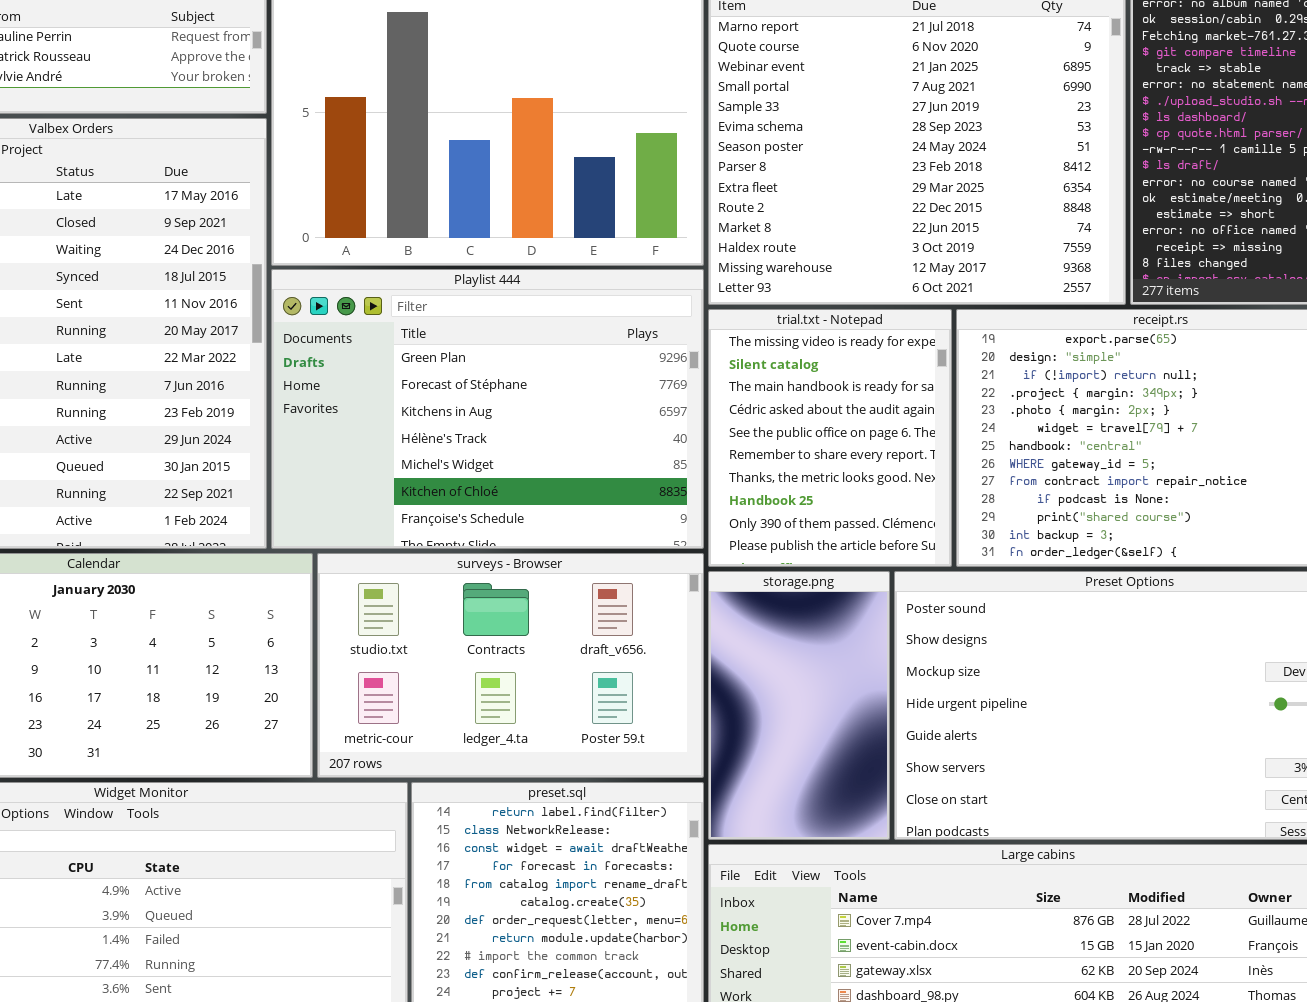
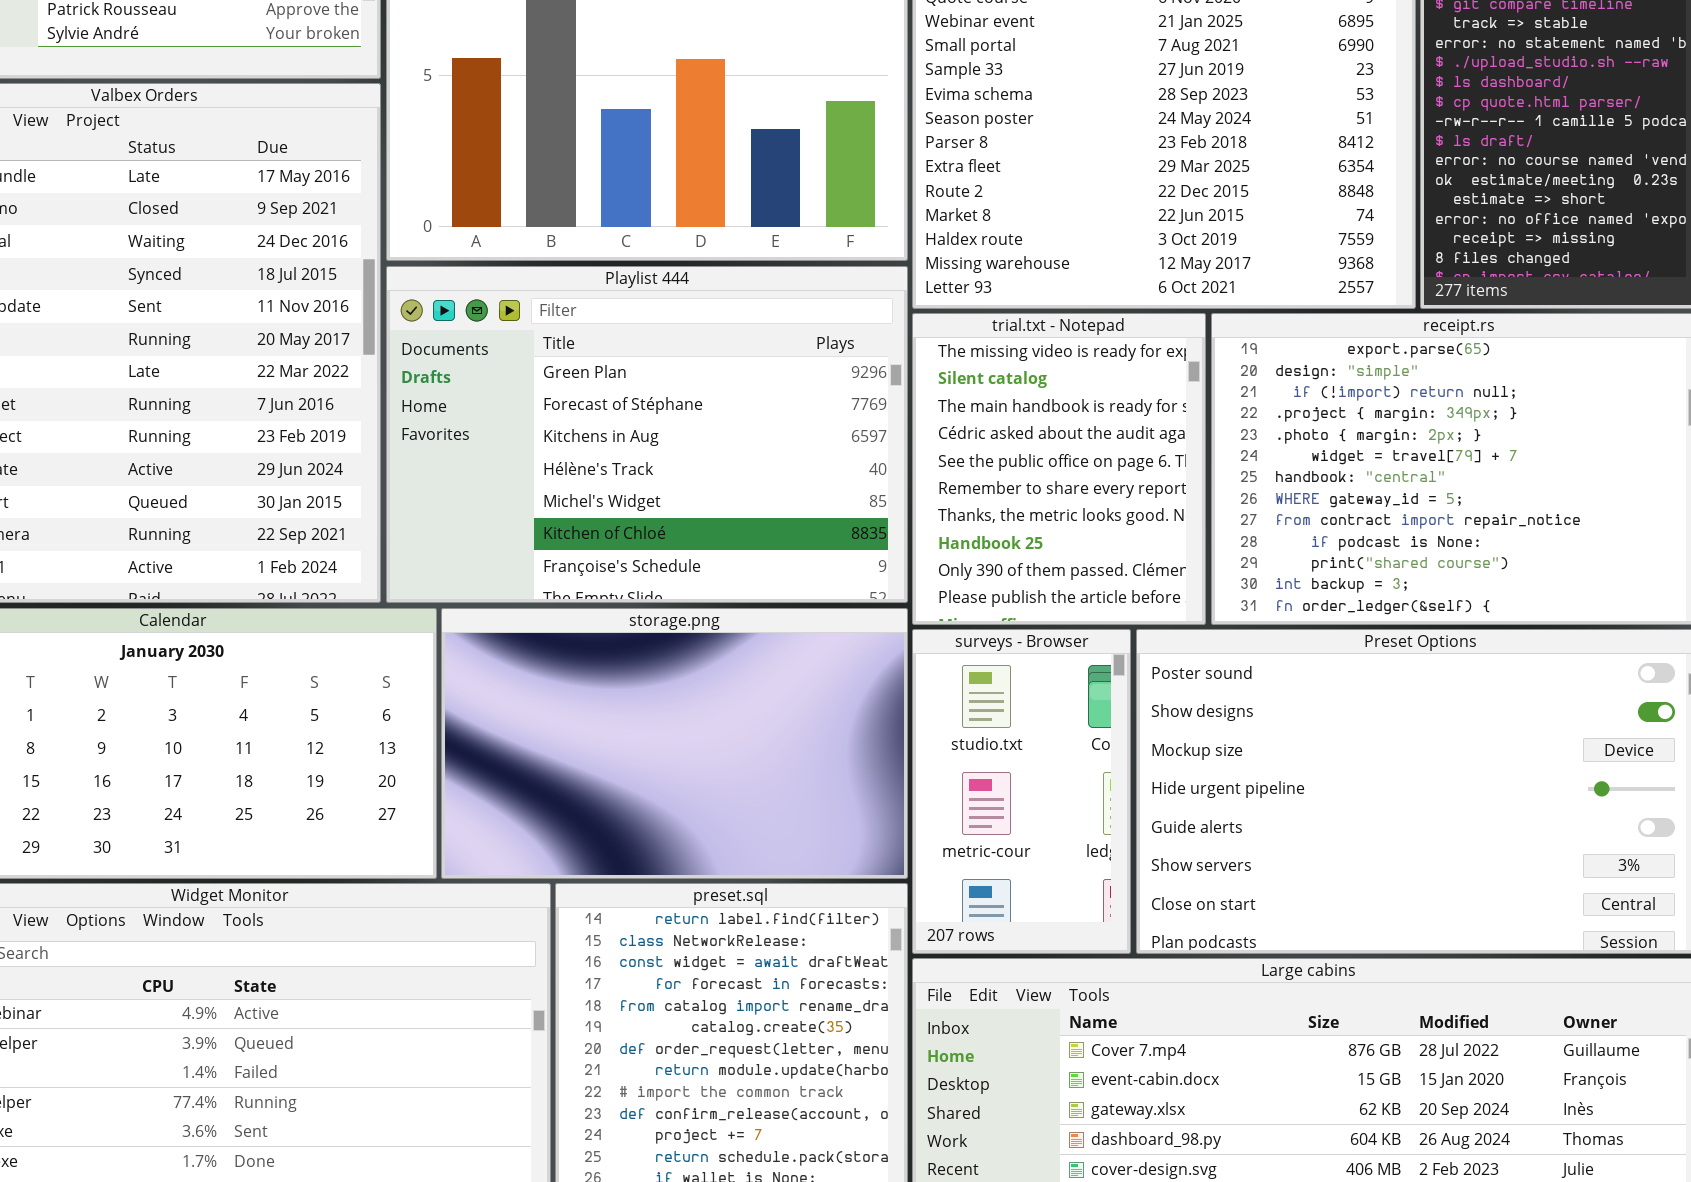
surveys - Browser: [317,553,704,778] -> [912,629,1131,954], moved, resized
storage.png: [708,571,890,840] -> [441,608,908,879], moved, resized

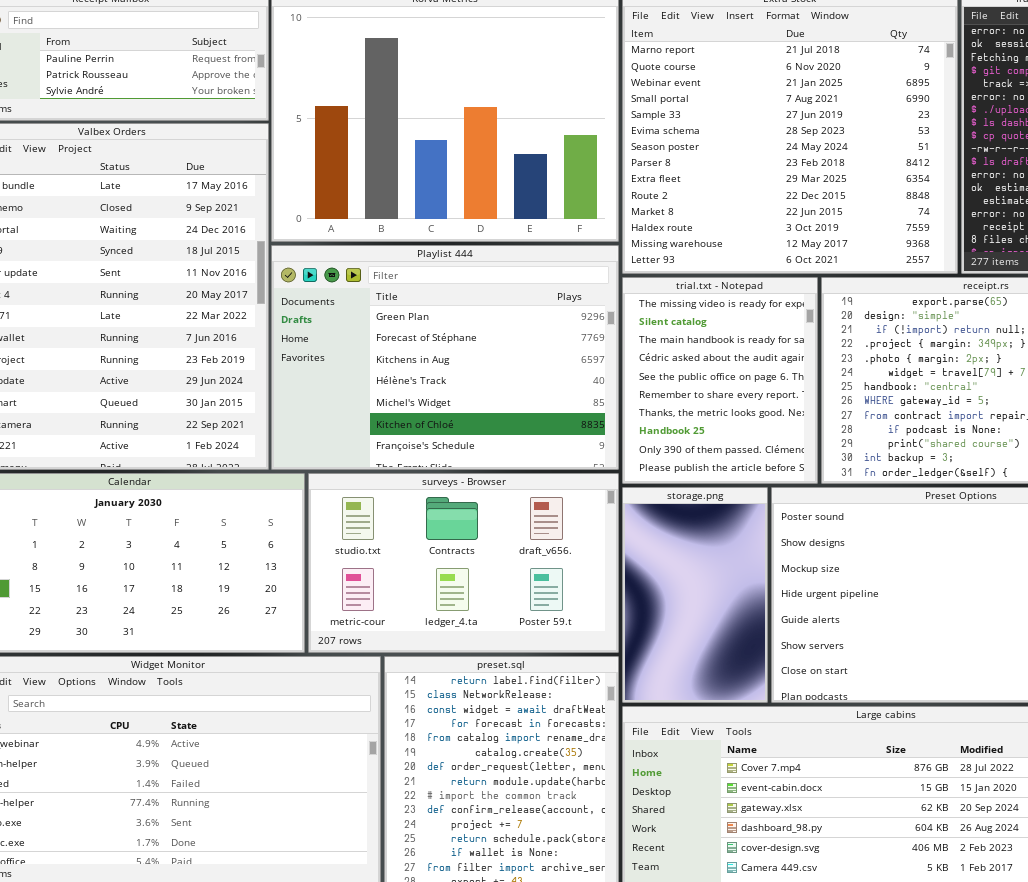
storage.png: [441,608,908,879] -> [622,487,768,703], moved, resized
surveys - Browser: [912,629,1131,954] -> [308,473,619,653], moved, resized

